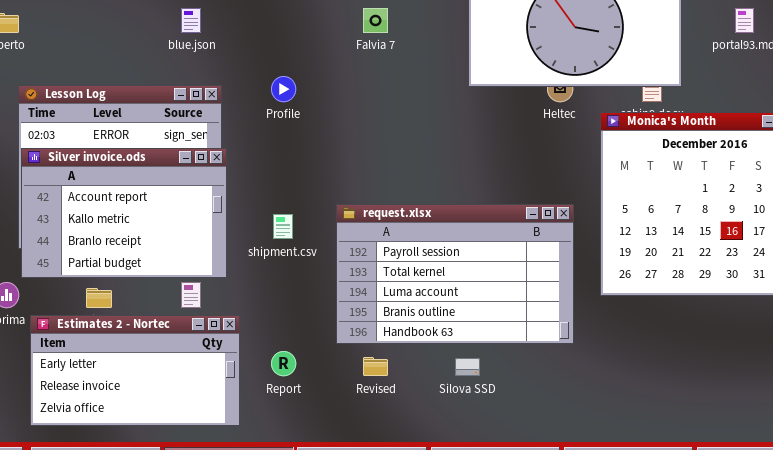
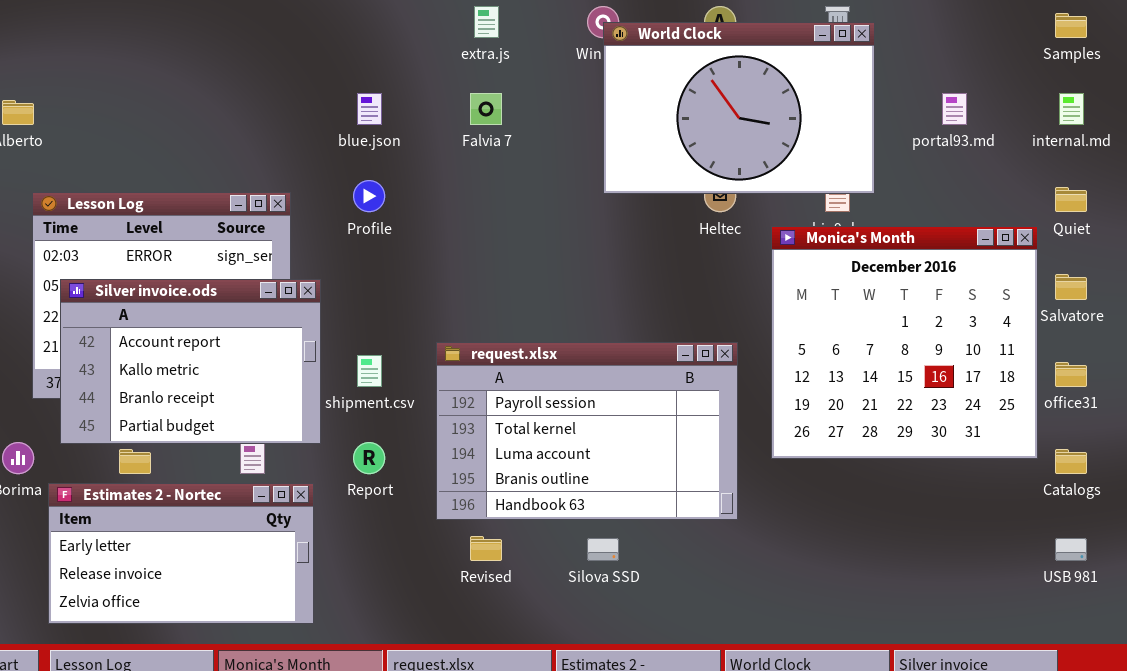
blue.json: [181,8,201,33] -> [357,93,382,125], moved
Silver invoice.ods: [21,148,227,278] -> [60,279,321,444], moved
Report: [271,351,296,376] -> [353,442,385,474], moved

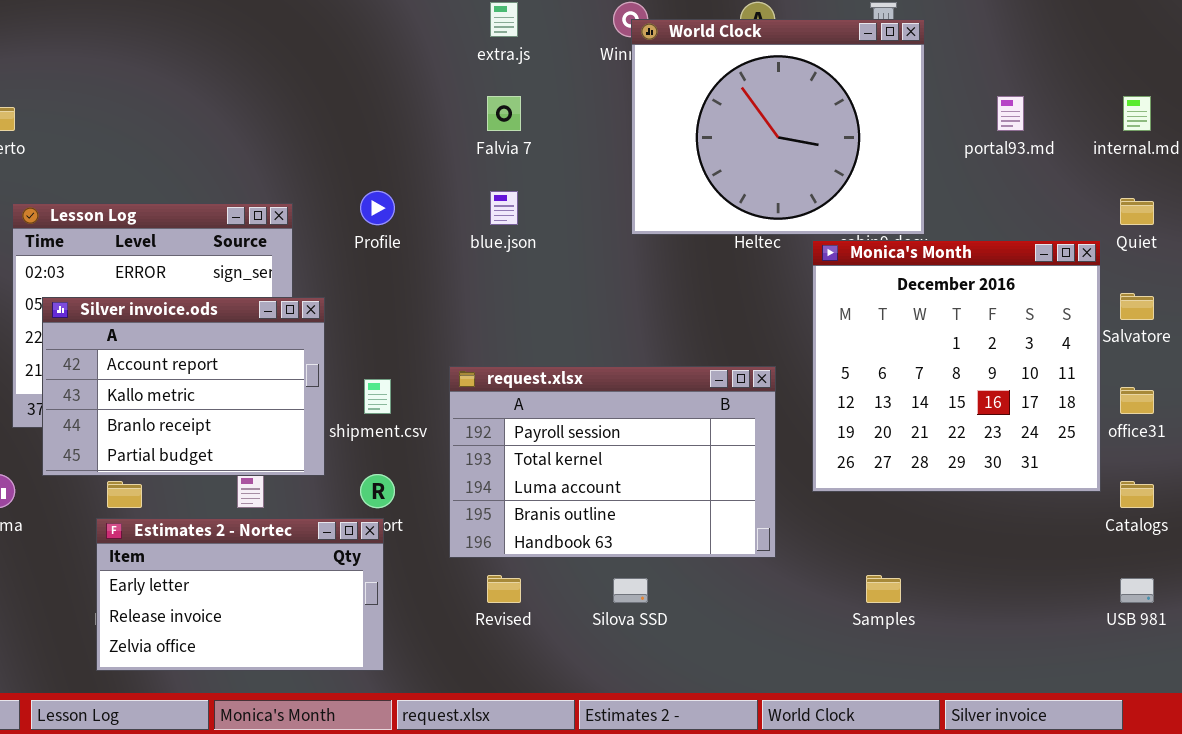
Samples: [1055,13,1087,38] -> [866,575,901,603], moved
World Clock: [603,22,875,194] -> [631,19,925,235], resized
blue.json: [357,93,382,125] -> [490,191,518,225], moved
Estimates 2 - Nortec: [48,483,314,624] -> [96,518,384,671], moved

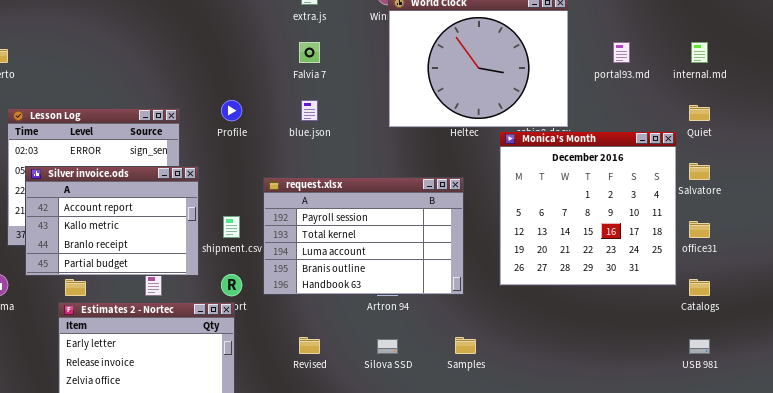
request.xlsx: [449,366,776,558] -> [263,177,464,295], moved
Samples: [866,575,901,603] -> [455,337,476,354], moved

